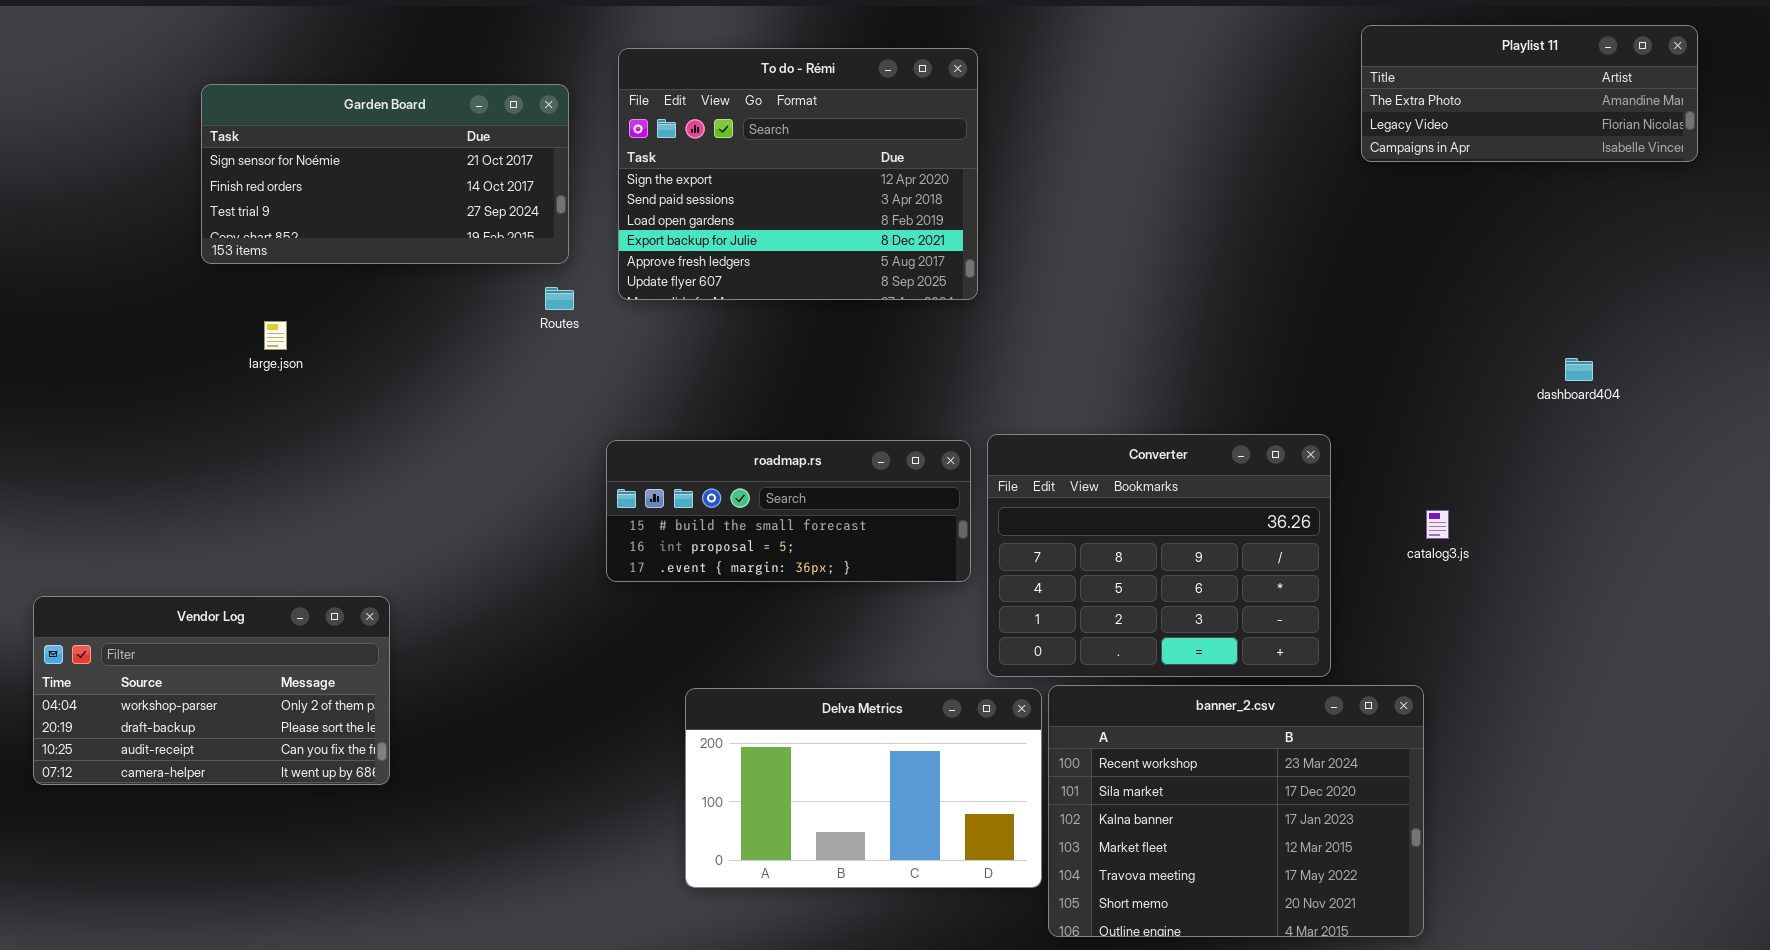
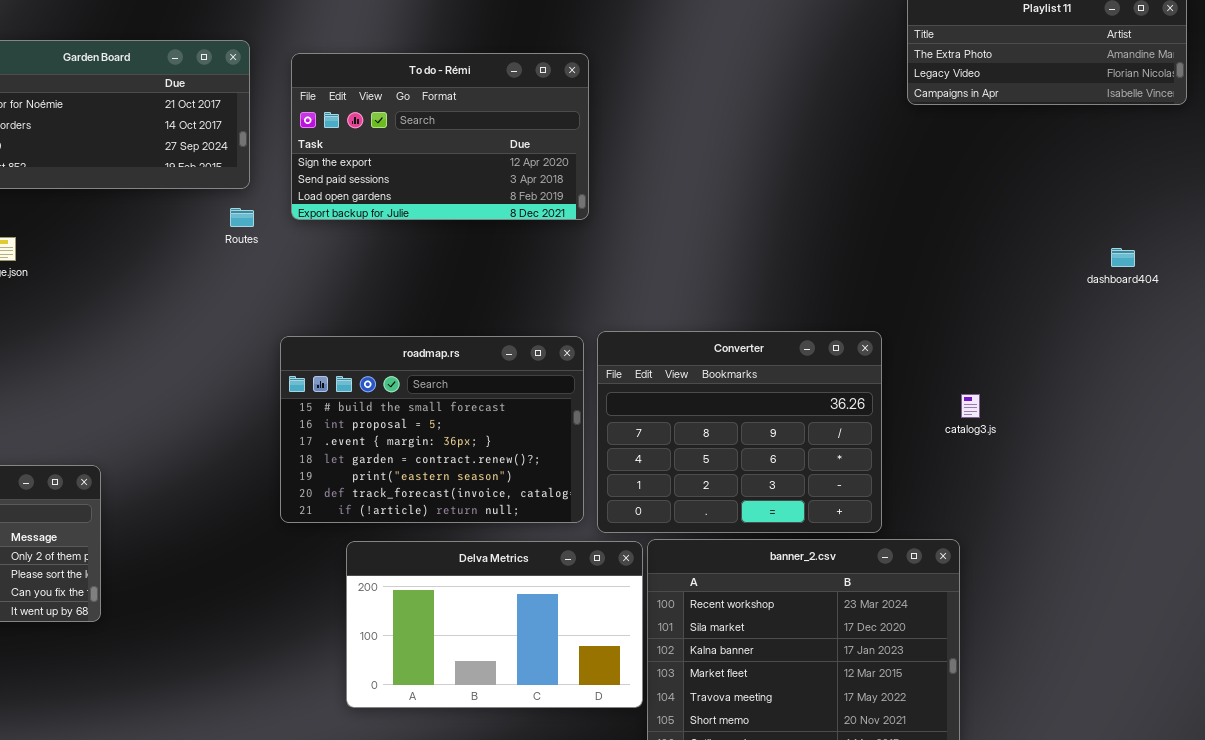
To do - Rémi: [618,48,978,300] -> [291,53,589,220], resized
dashboard404: [1565,358,1593,381] -> [1111,248,1135,267], moved
roadmap.rs: [606,440,971,582] -> [280,336,584,523], resized

